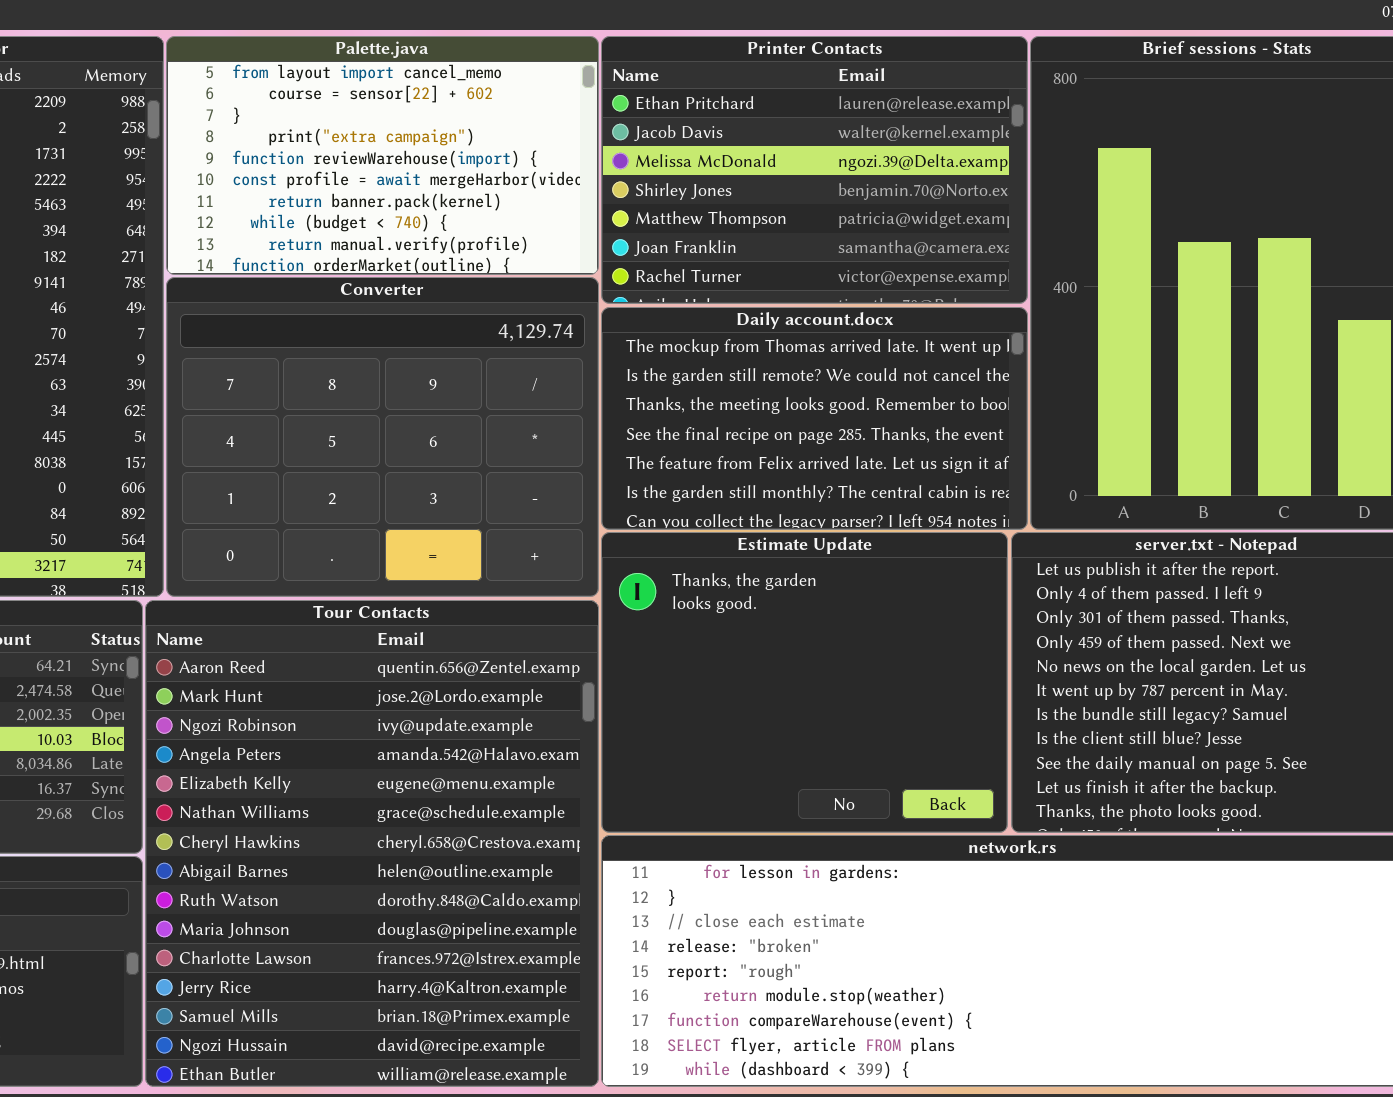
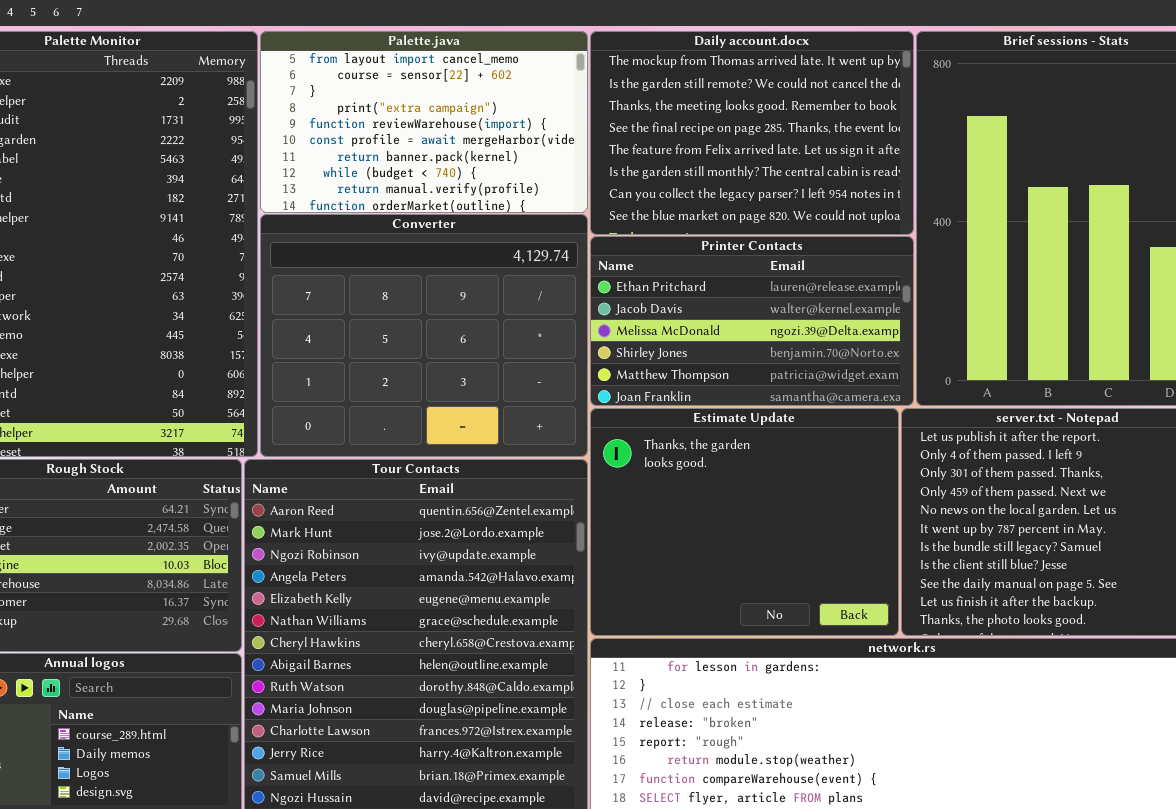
Printer Contacts: [601,36,1028,304] -> [590,236,914,406], moved, resized
Daily account.docx: [601,307,1028,530] -> [590,31,914,235], moved, resized

